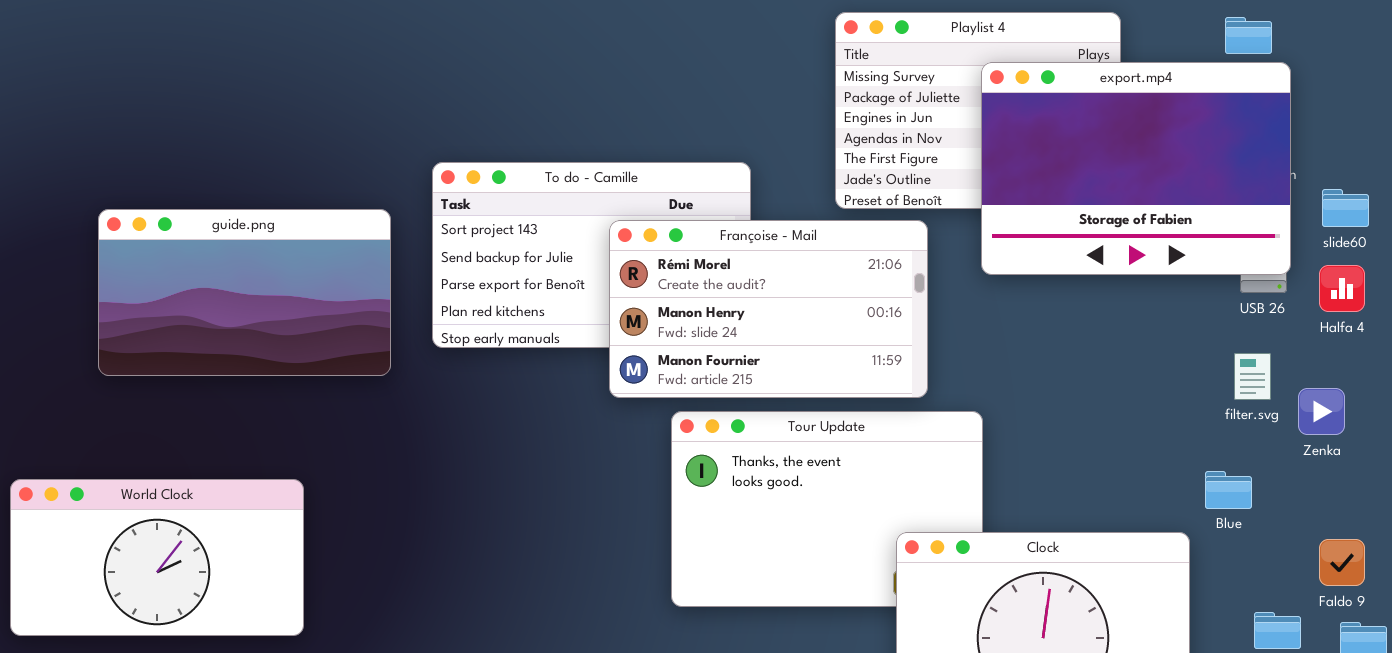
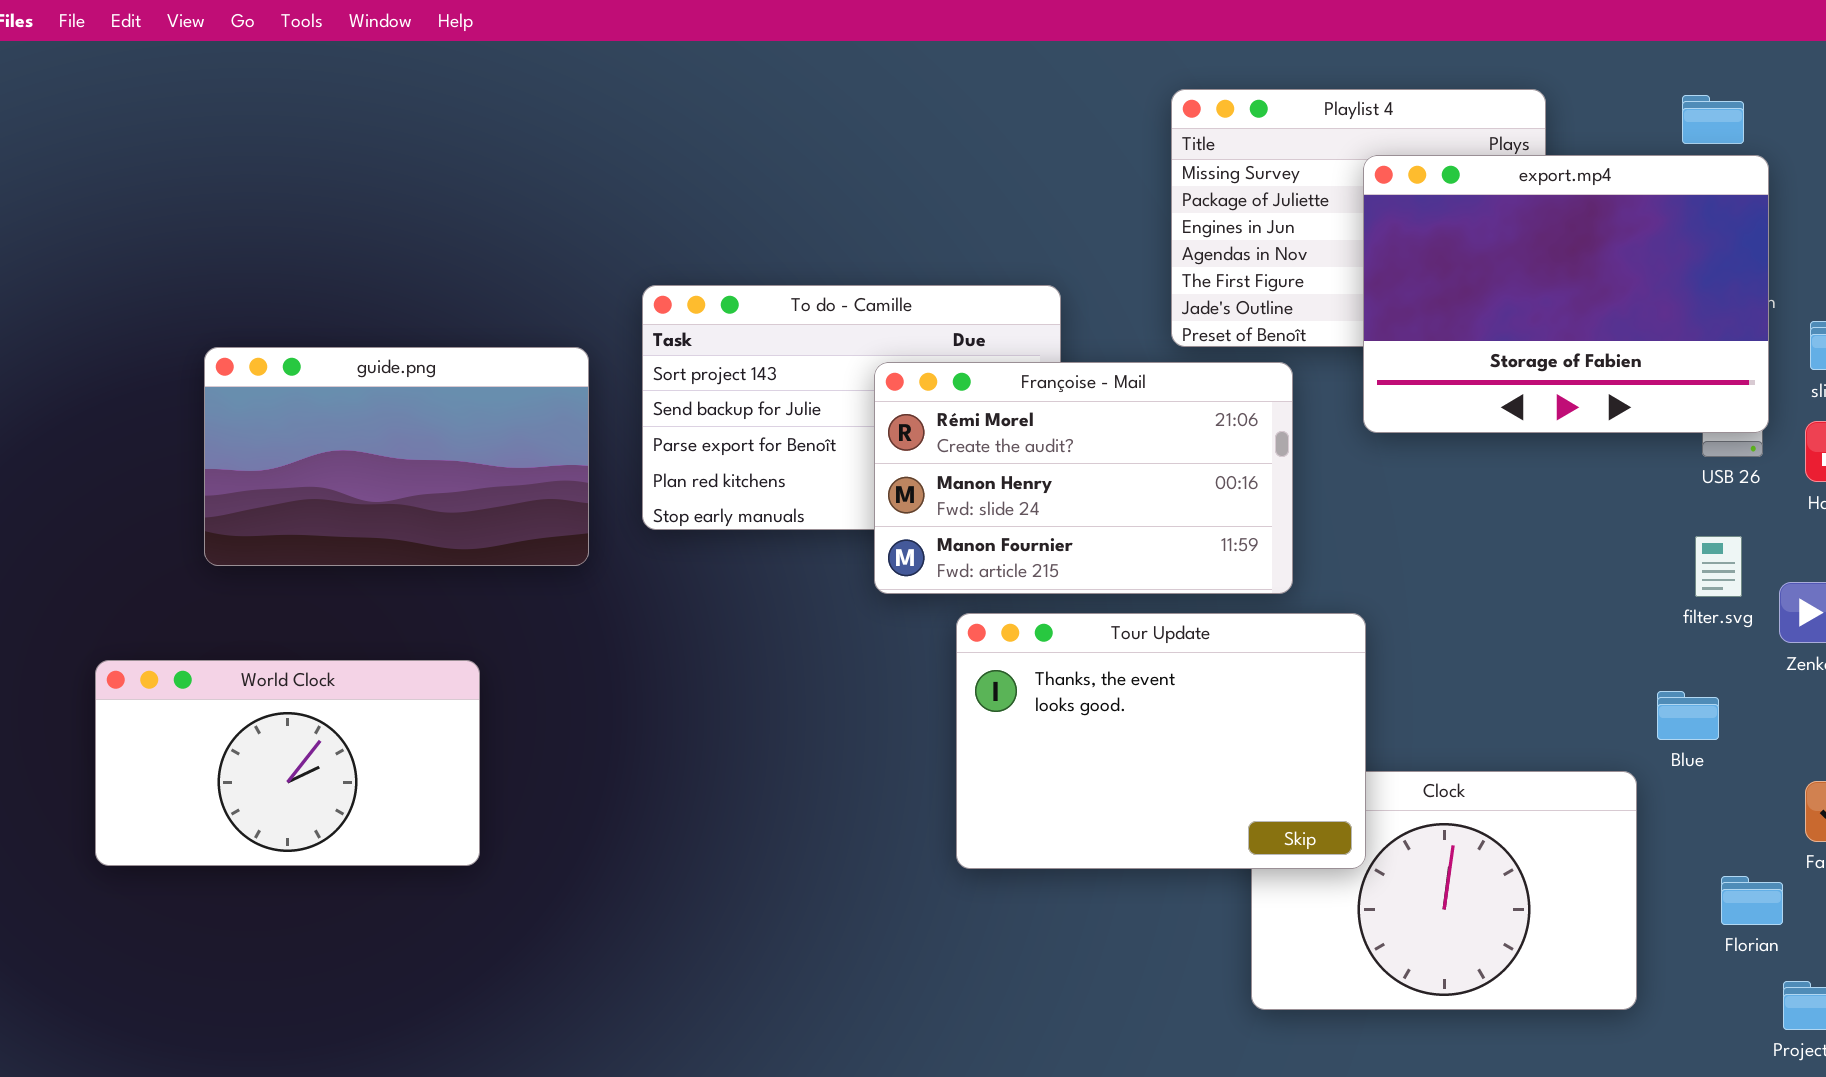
Tour Update: [671,411,983,607] -> [956,613,1366,869], raised
World Clock: [10,479,304,636] -> [95,660,480,866], moved

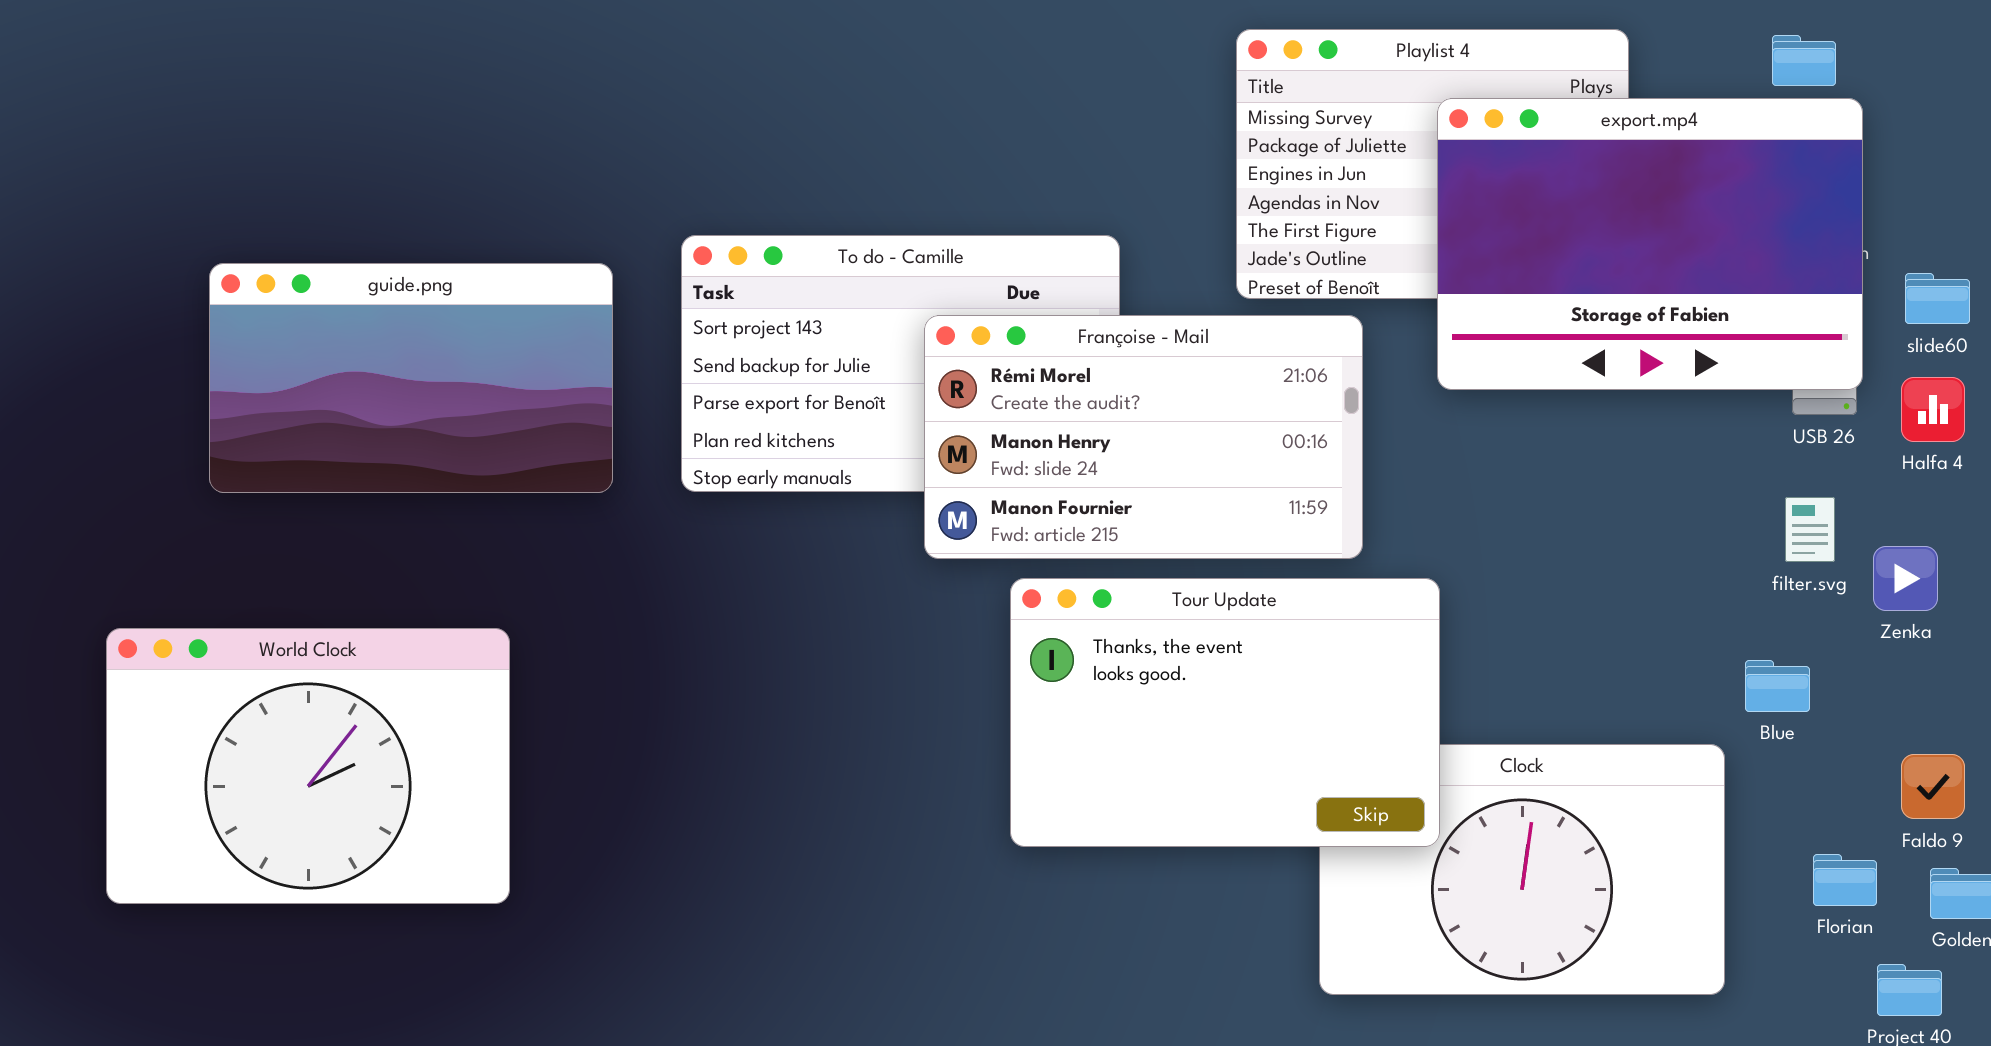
guide.png: [204,347,589,566] -> [209,263,613,493], moved
World Clock: [95,660,480,866] -> [106,628,510,904], resized

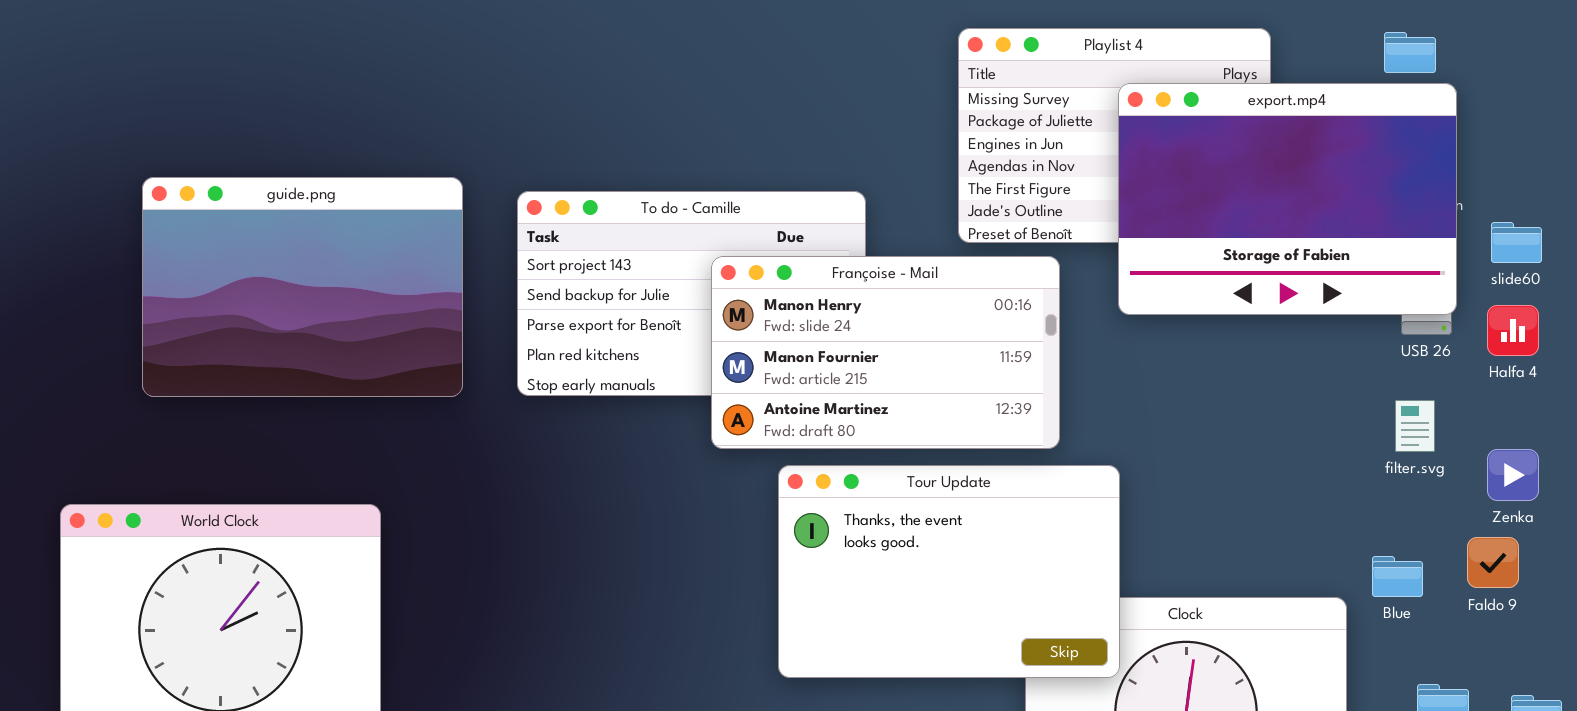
guide.png: [209,263,613,493] -> [142,177,463,397], resized
Françoise - Mail: [924,315,1363,559] -> [711,256,1060,449], scrolled down 1 row
Zenka: [1873,546,1938,611] -> [1487,449,1539,501], moved
Blue: [1745,660,1810,712] -> [1372,556,1423,597], moved
Faldo 9: [1901,754,1965,819] -> [1467,537,1519,588], moved

